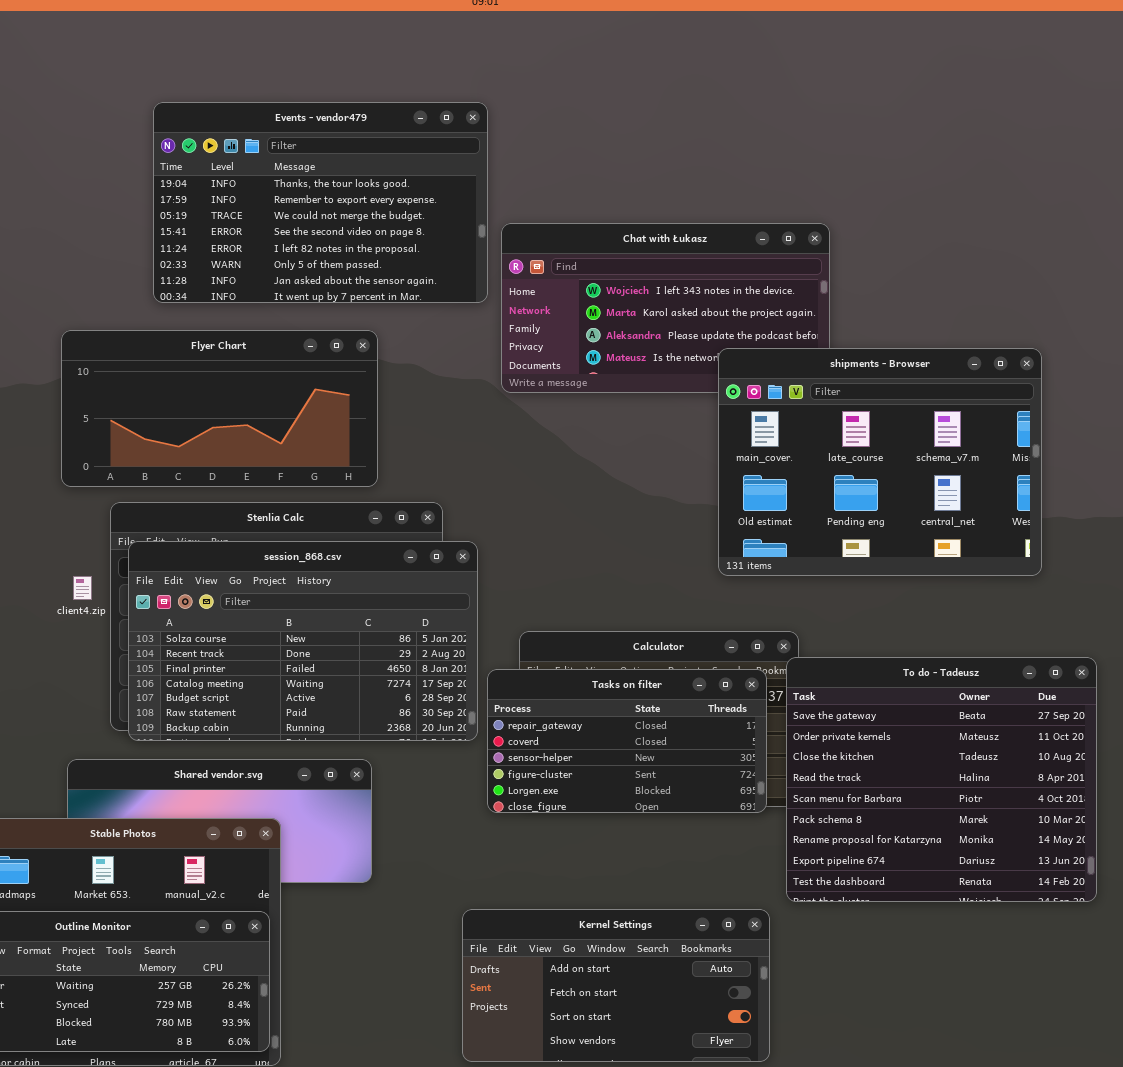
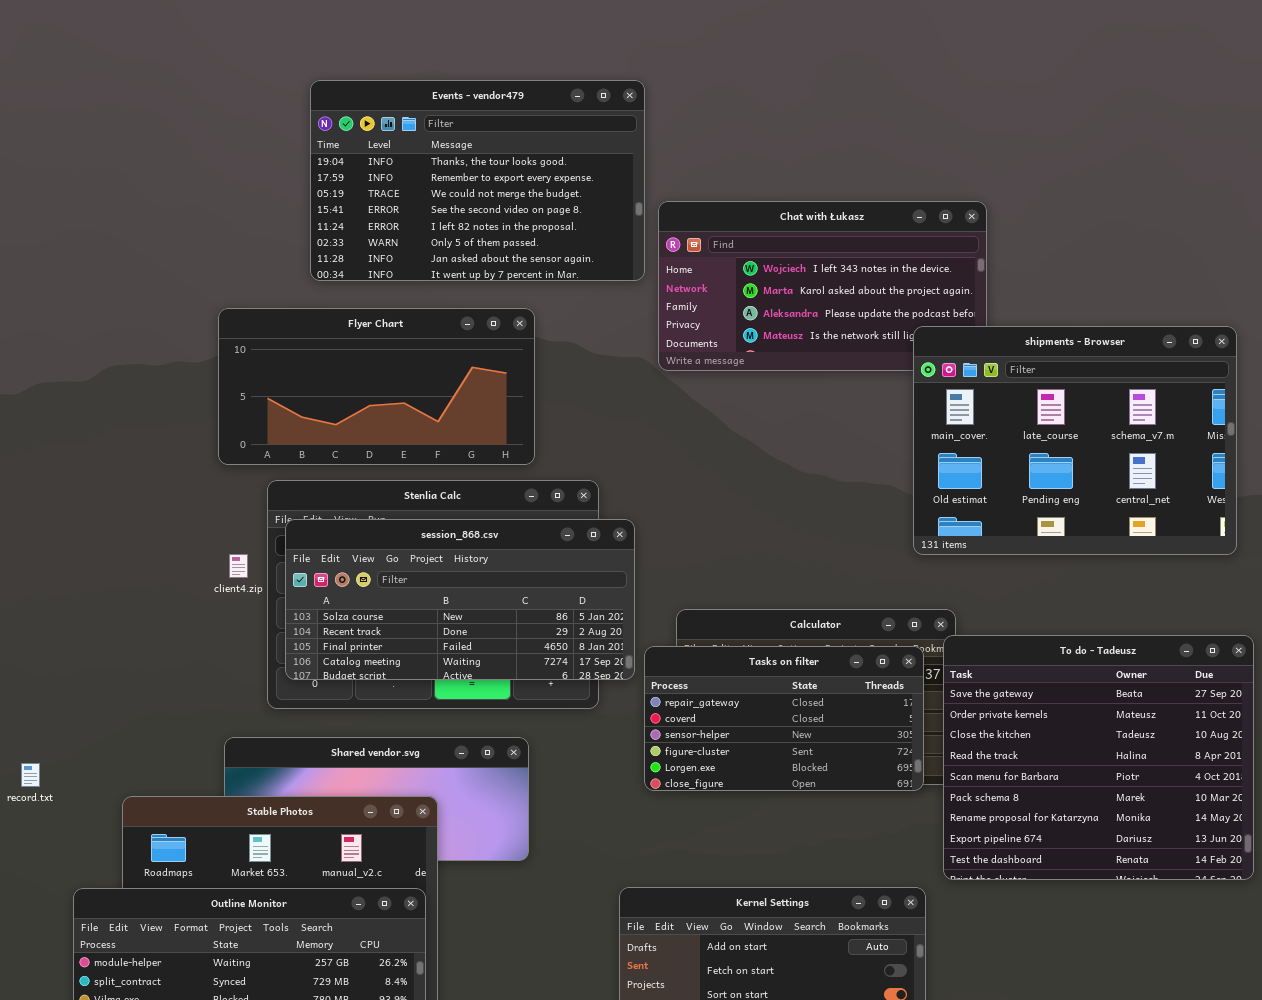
shipments - Browser: [718,348,1042,576] -> [913,326,1237,555], moved
session_868.csv: [128,541,478,741] -> [285,519,635,680], resized

